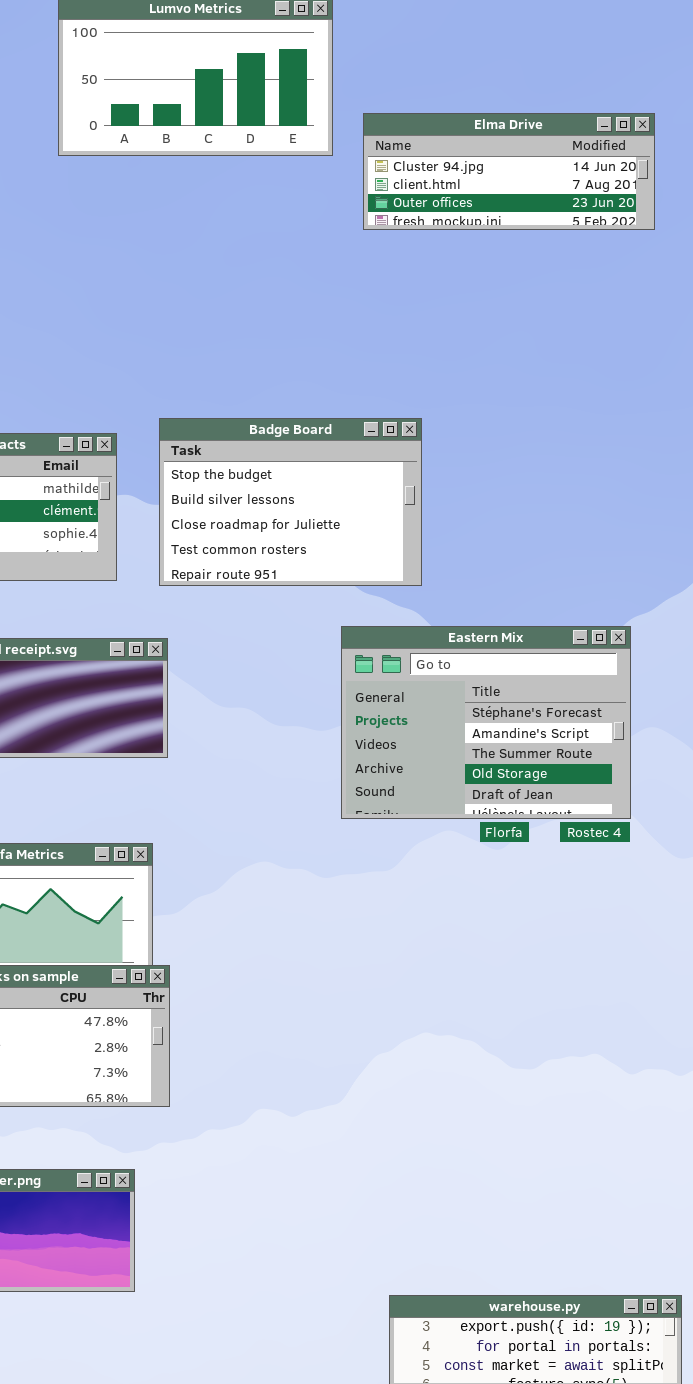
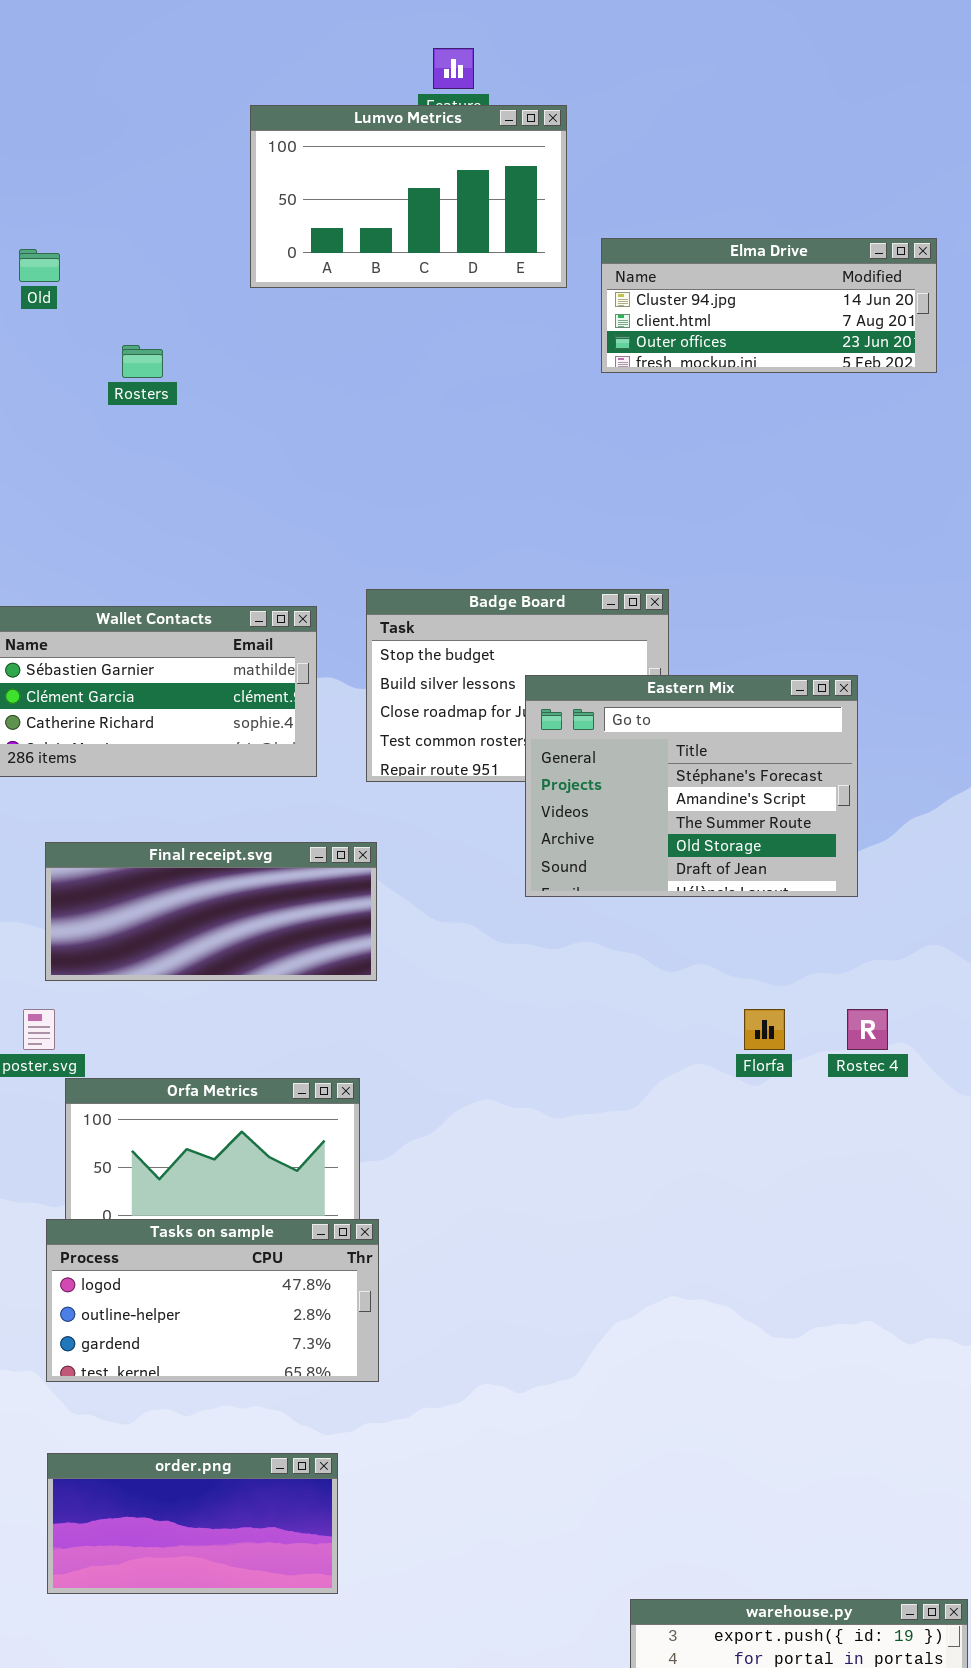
Eastern Mix: [341,626,631,819] -> [525,675,858,897], moved

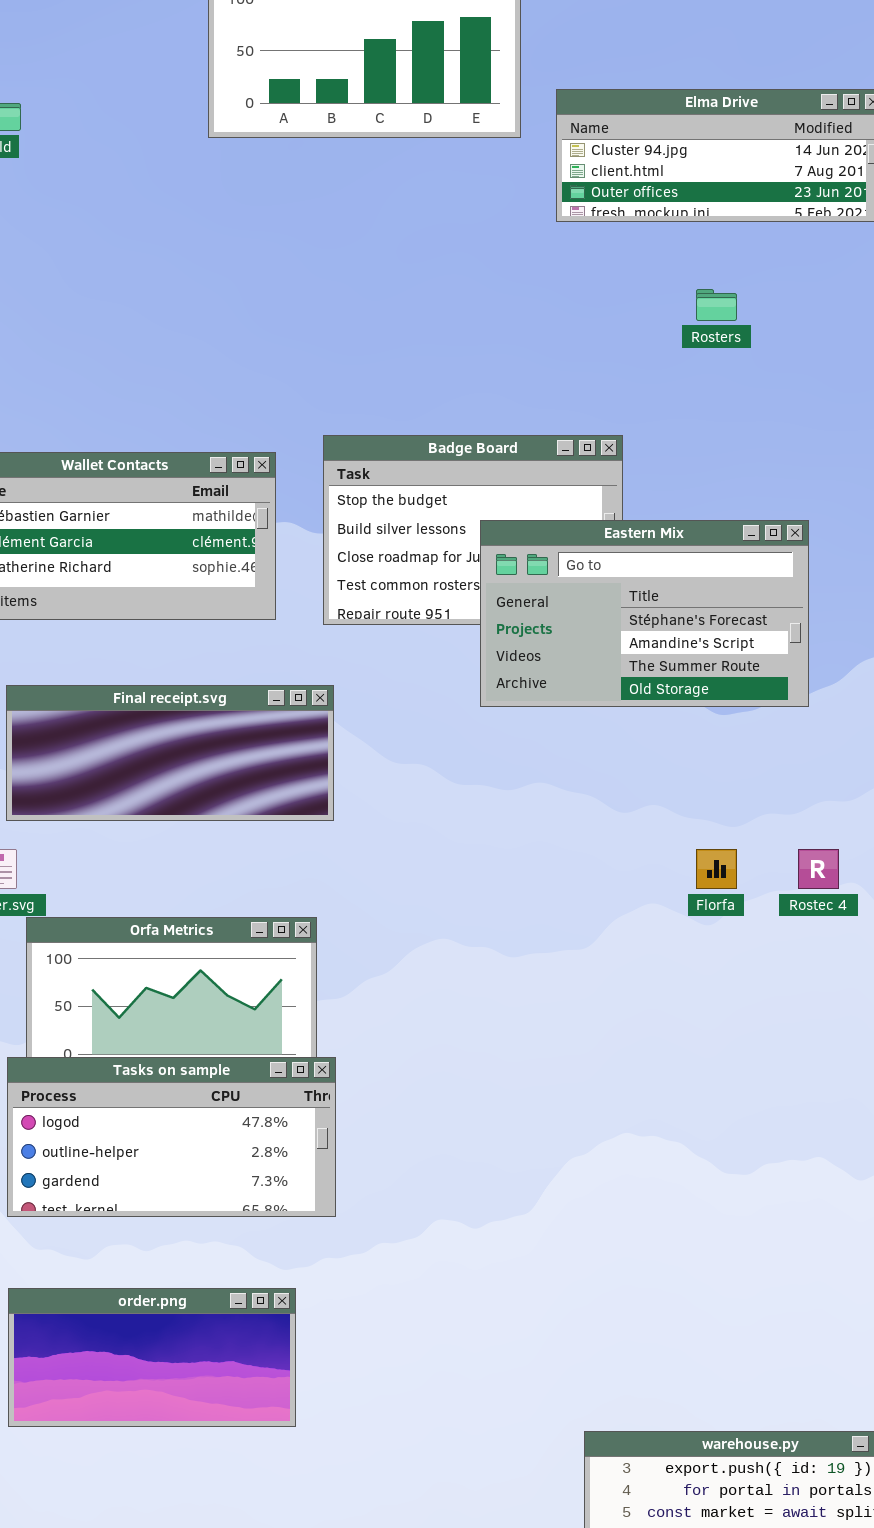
Rosters: [122,345,163,378] -> [696,289,737,321], moved
Eastern Mix: [525,675,858,897] -> [480,520,809,707], resized

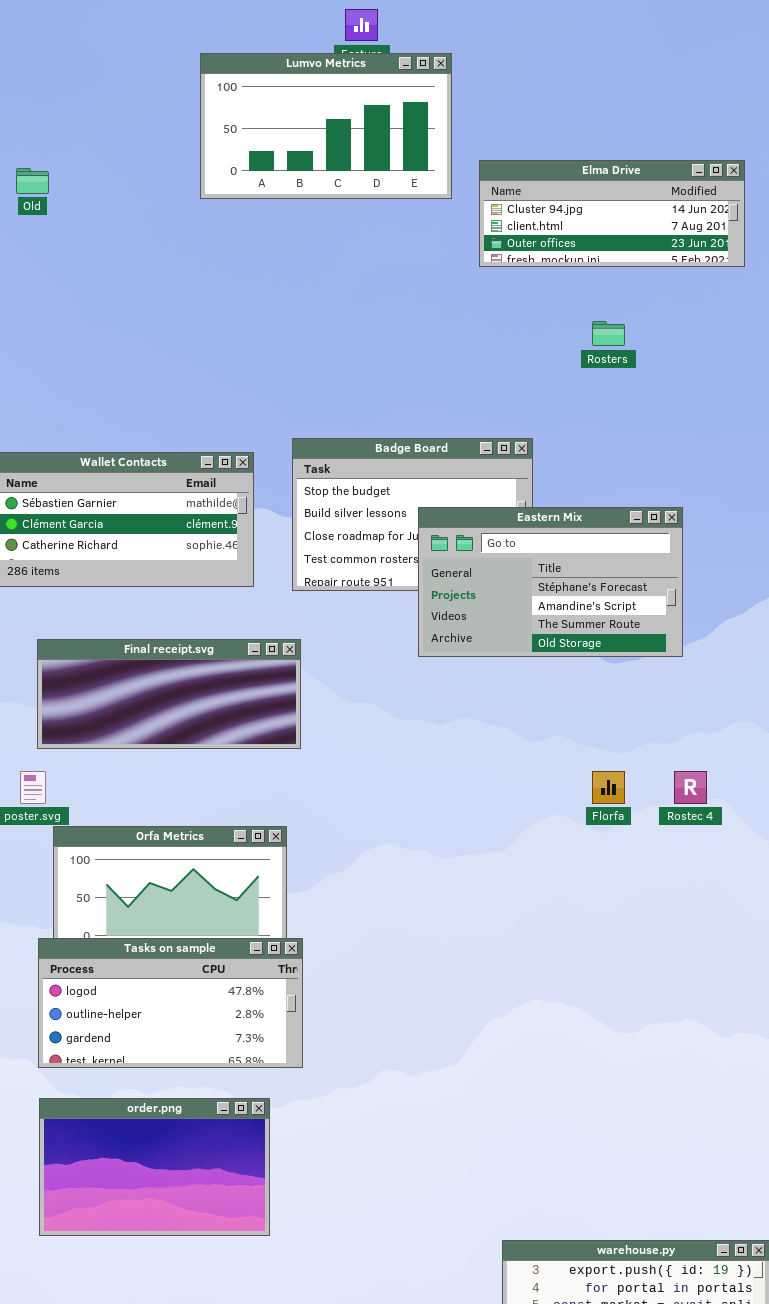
order.png: [8,1288,296,1427] -> [39,1098,270,1236], resized

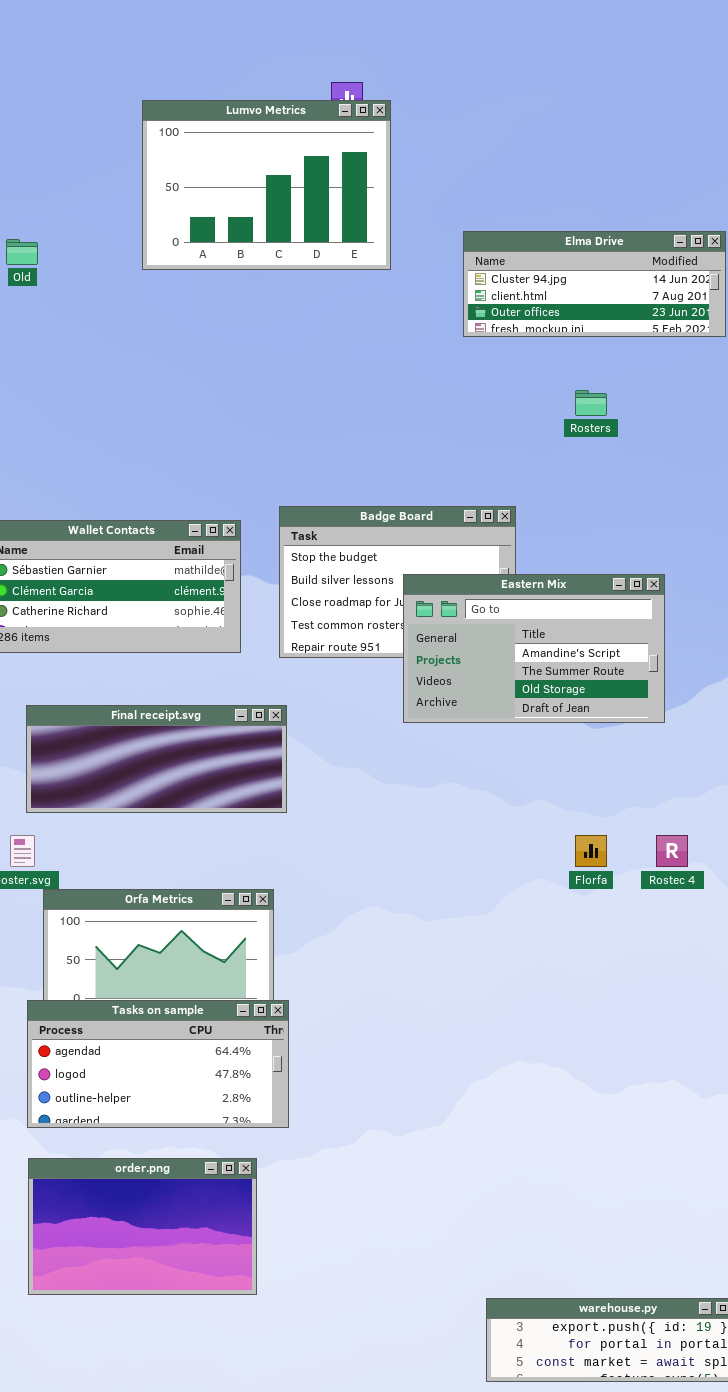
Lumvo Metrics: [200,53,452,199] -> [142,100,391,270], moved, resized
Eastern Mix: [418,507,683,657] -> [403,574,665,723], scrolled down 1 row
Tasks on sample: [38,938,303,1068] -> [27,1000,289,1128], scrolled up 1 row

